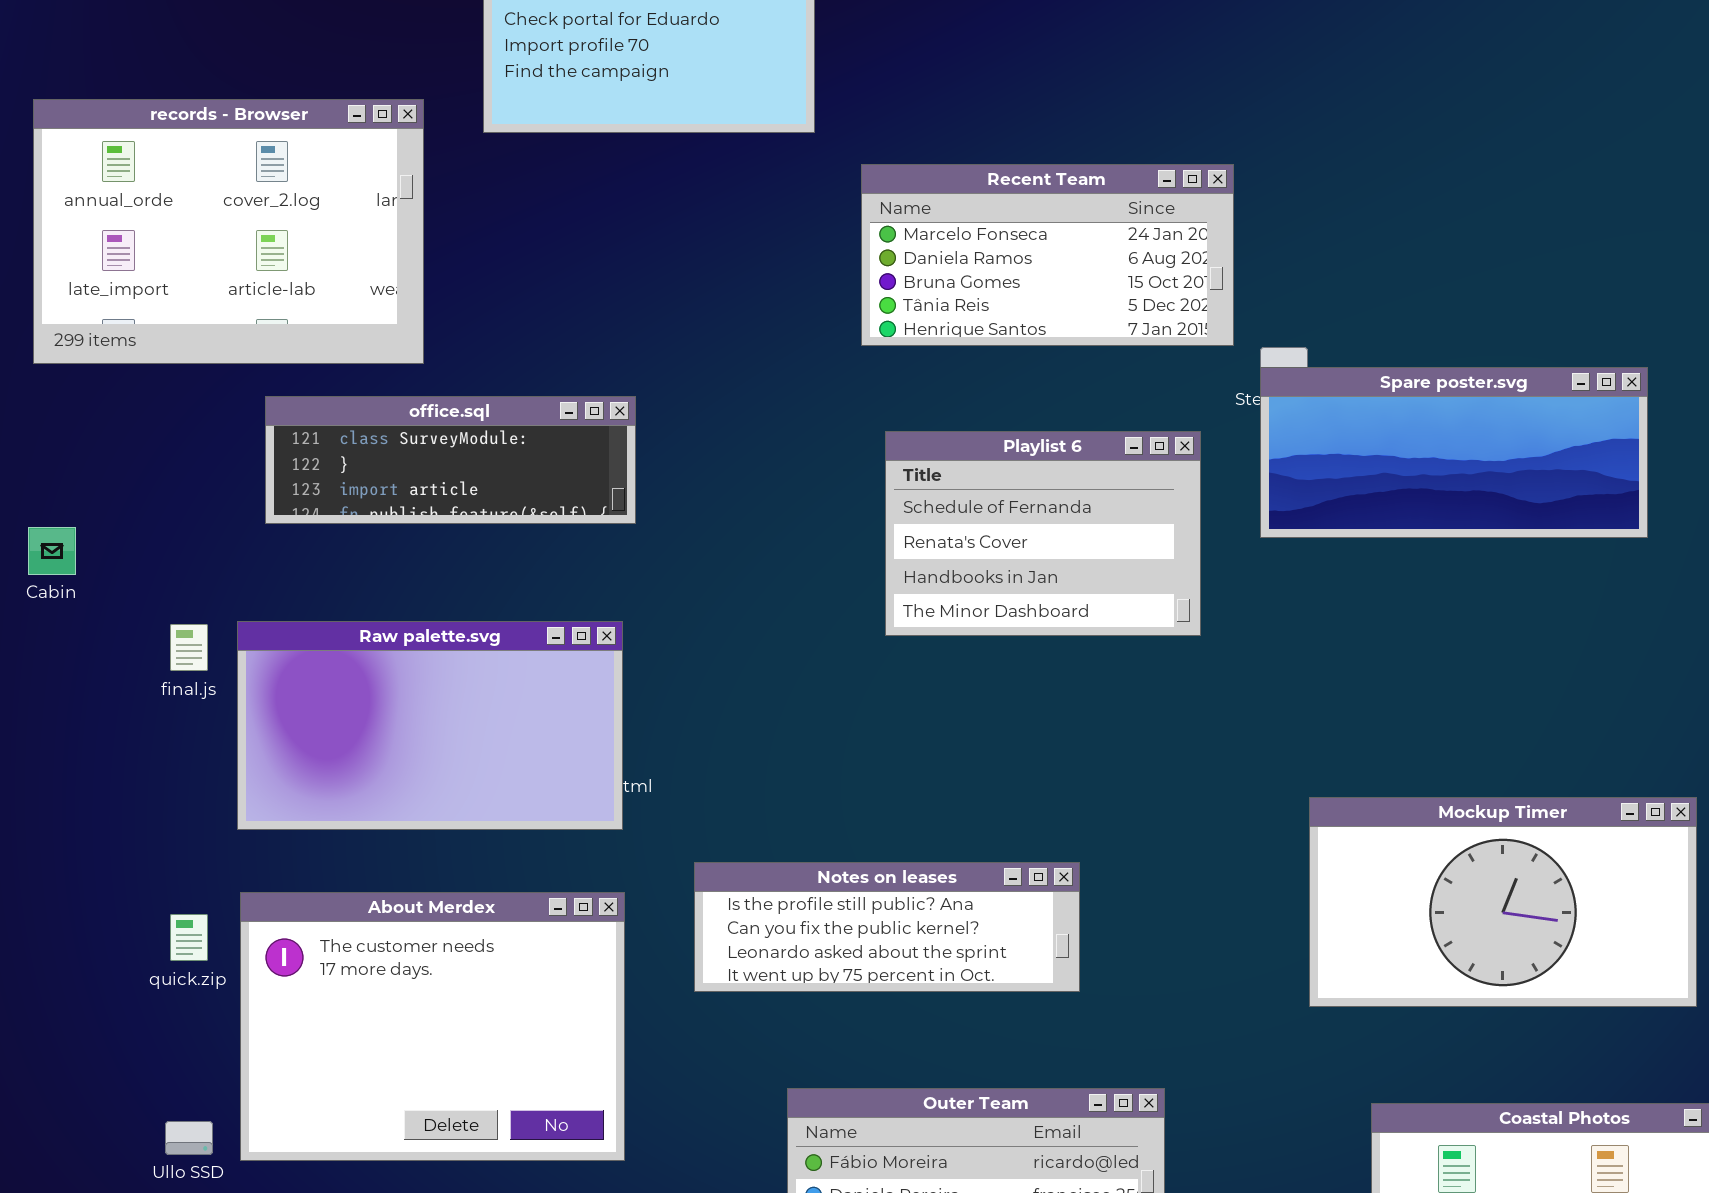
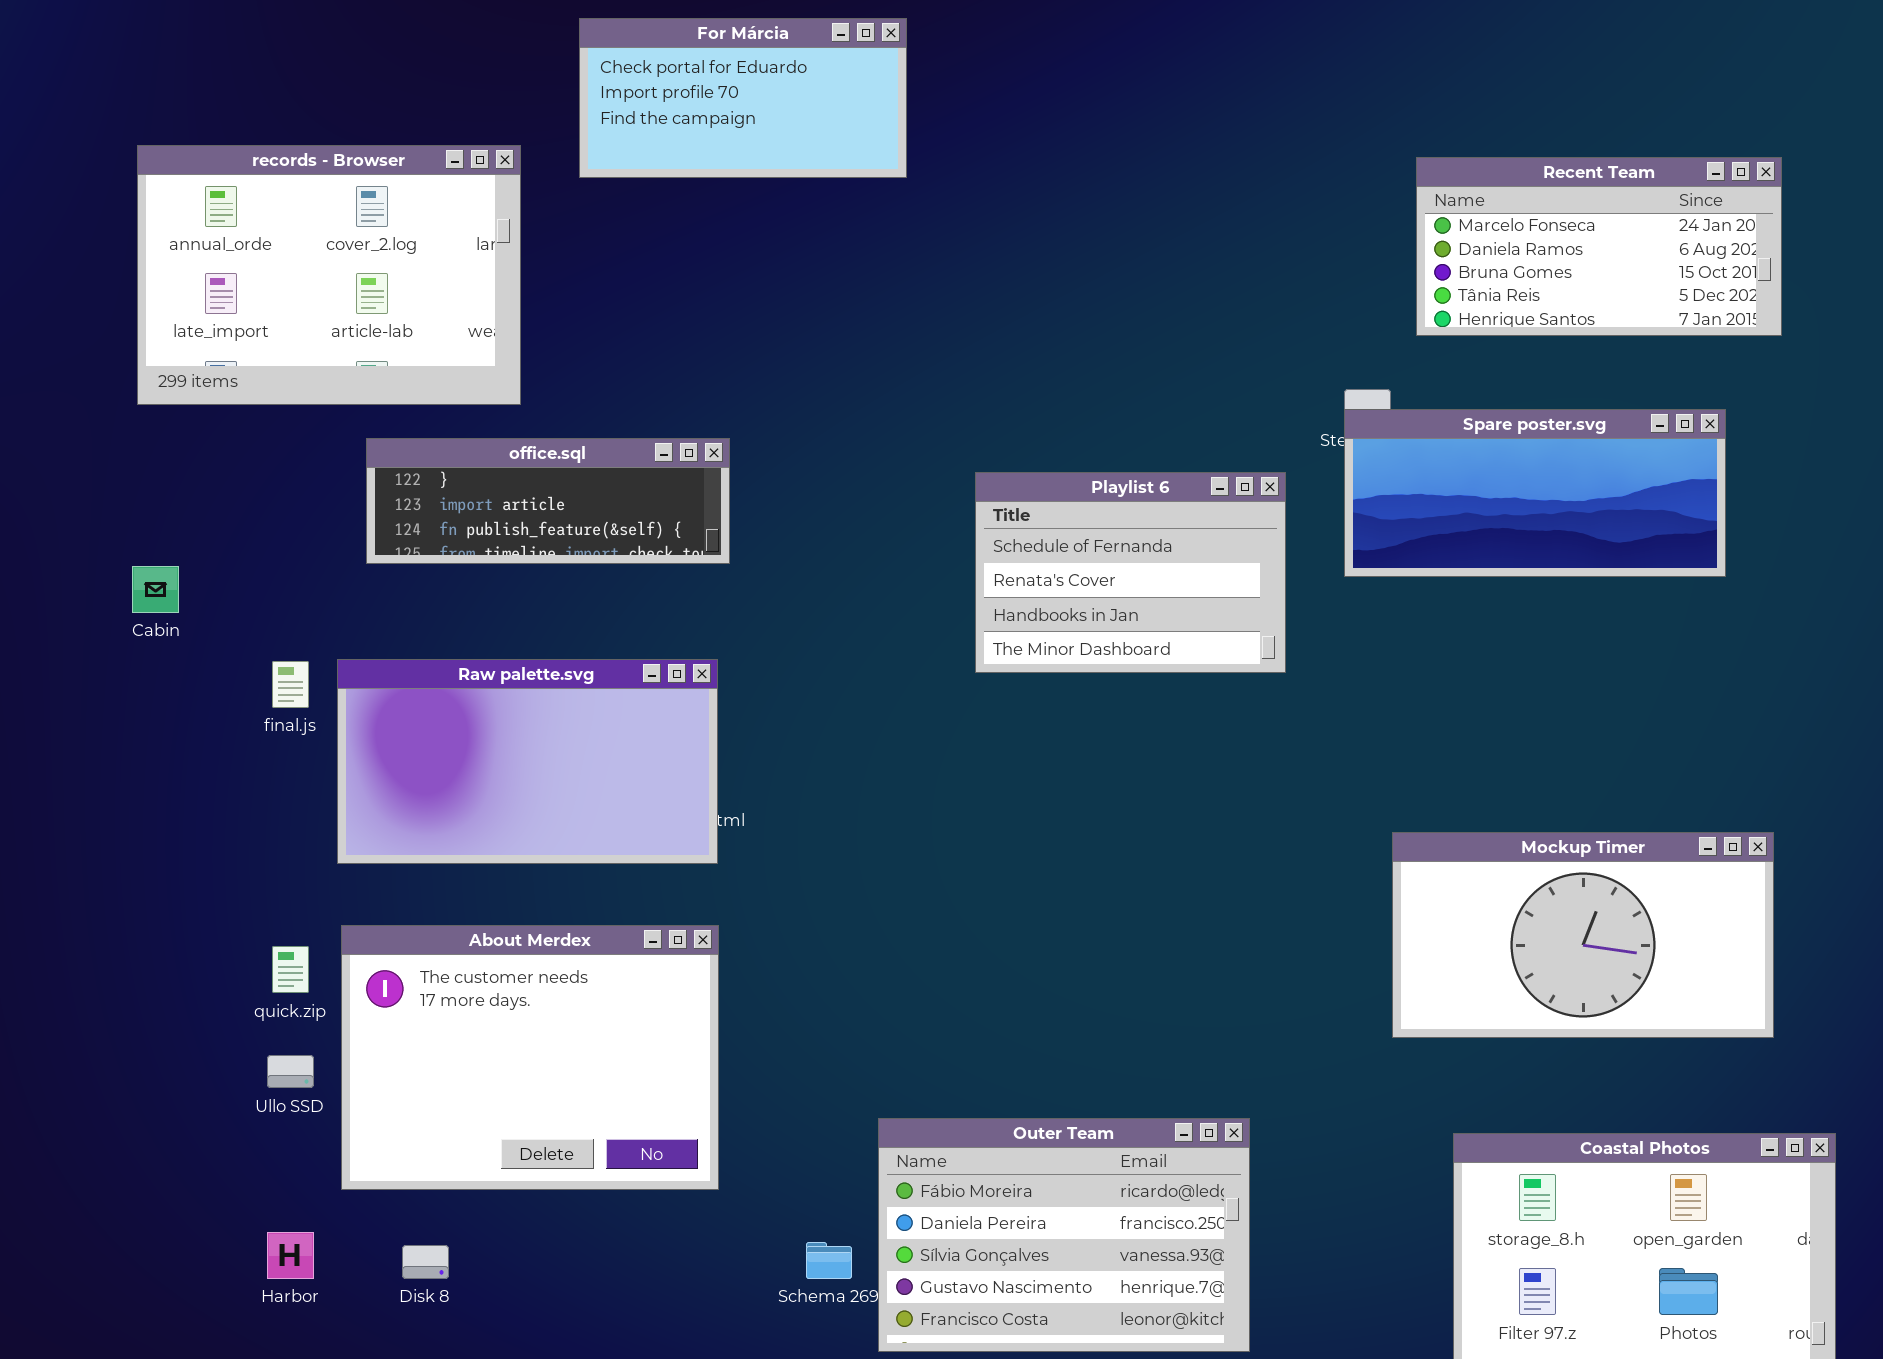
Recent Team: [861,164,1234,346] -> [1416,157,1782,336], moved
office.sql: [265,396,636,524] -> [366,438,730,564], scrolled down 1 row
Notes on leases: [694,862,1080,992] -> none, closed
Ullo SSD: [165,1121,213,1155] -> [267,1055,314,1088], moved

